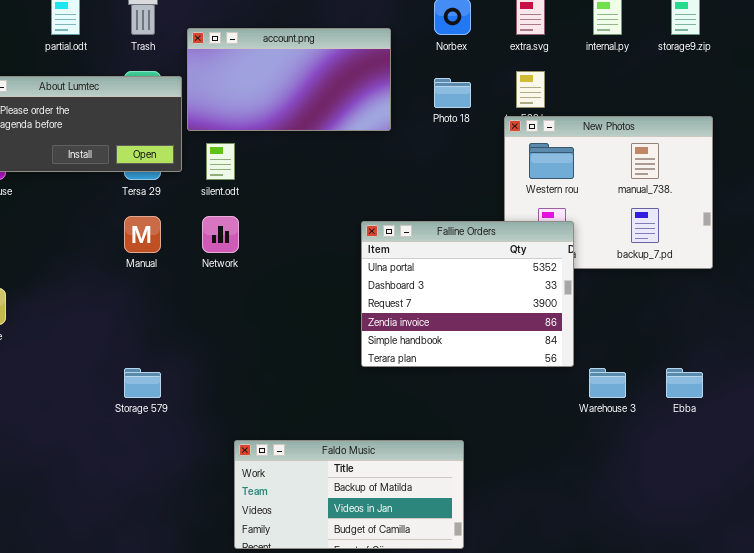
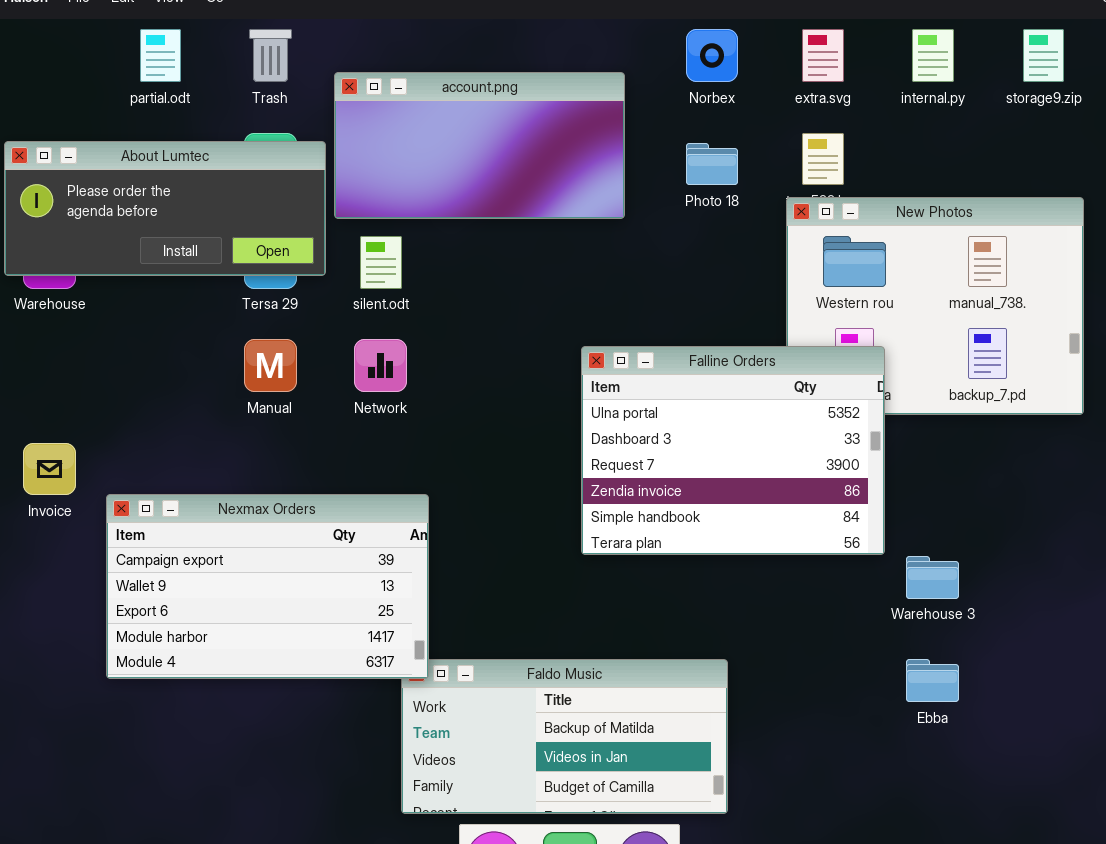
Nexmax Orders: none -> [106,494,429,679], opened
Ebba: [666,368,703,398] -> [906,659,959,702], moved

